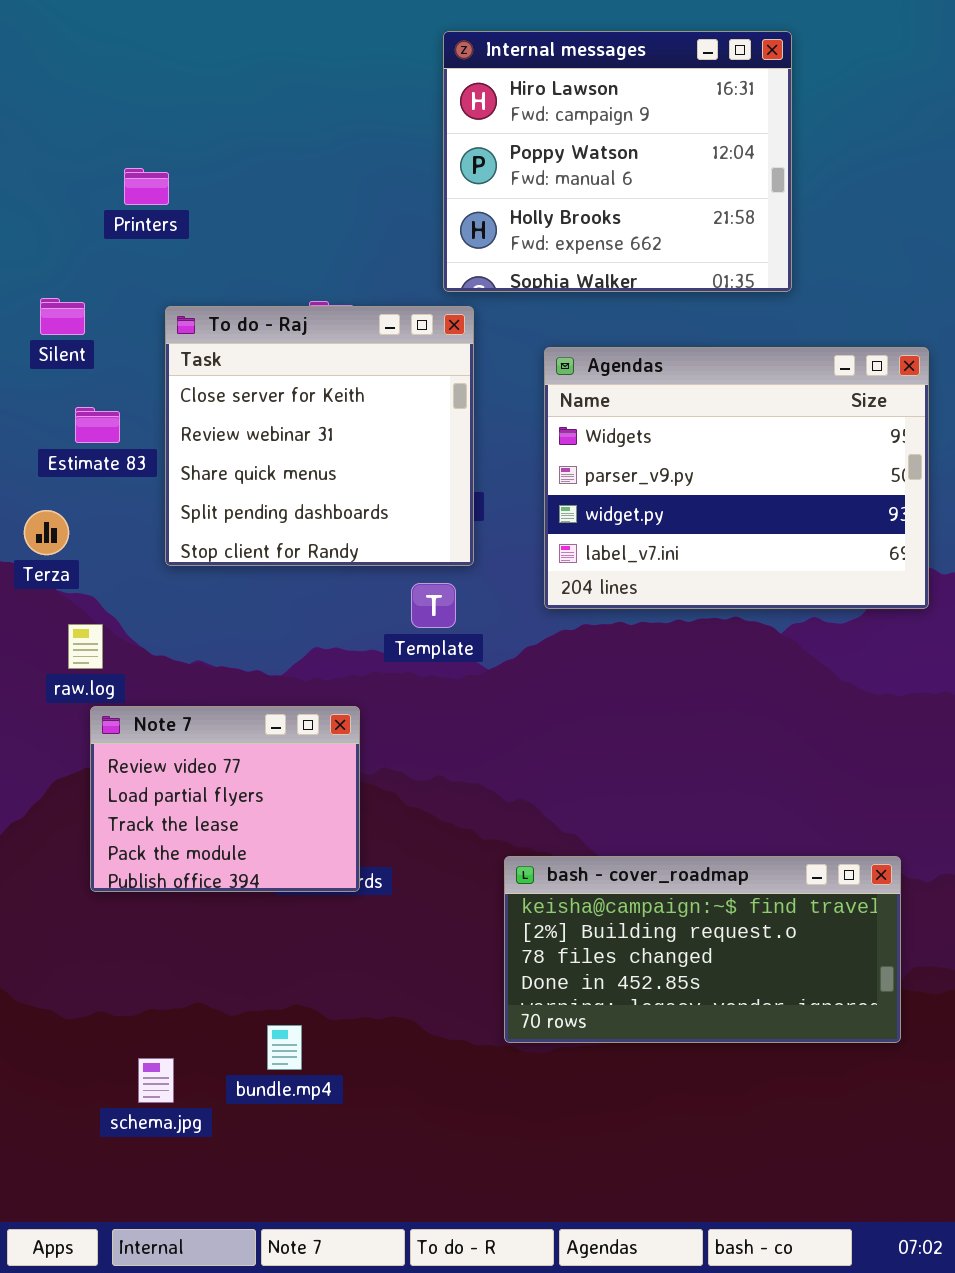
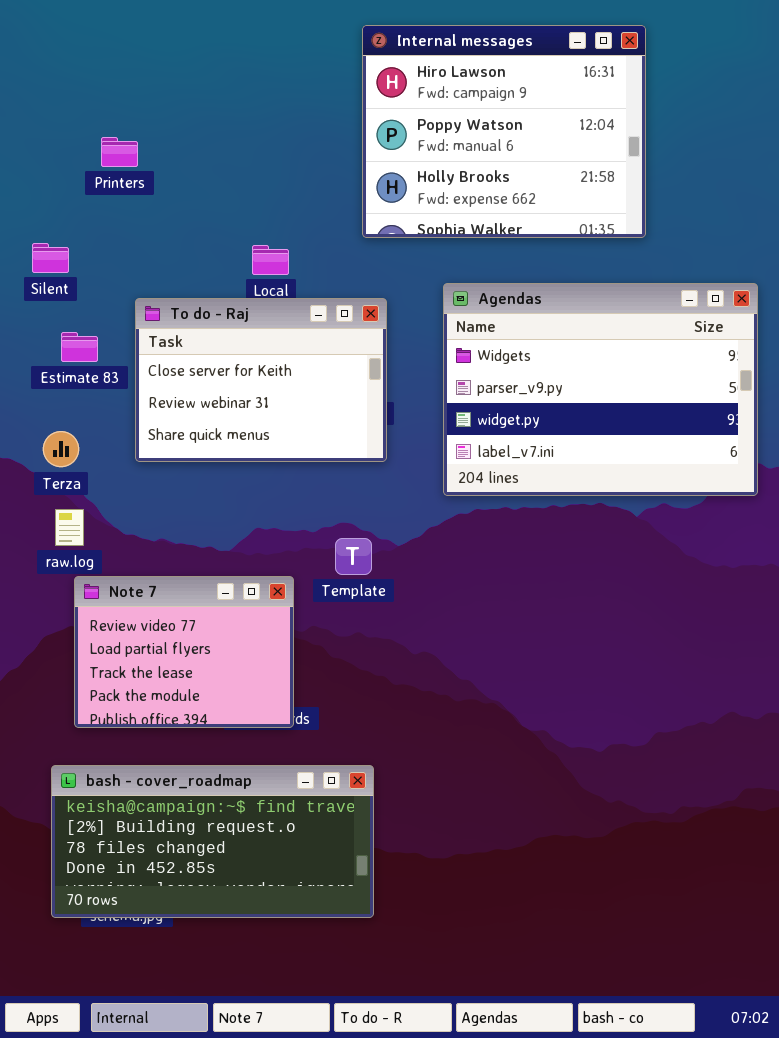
To do - Raj: [165,306,474,566] -> [135,298,387,462], resized
Terza: [24,510,69,555] -> [43,431,79,467], moved
Template: [411,583,456,628] -> [335,538,372,575], moved
bash - cover_roadmap: [504,856,901,1043] -> [51,765,374,918], moved

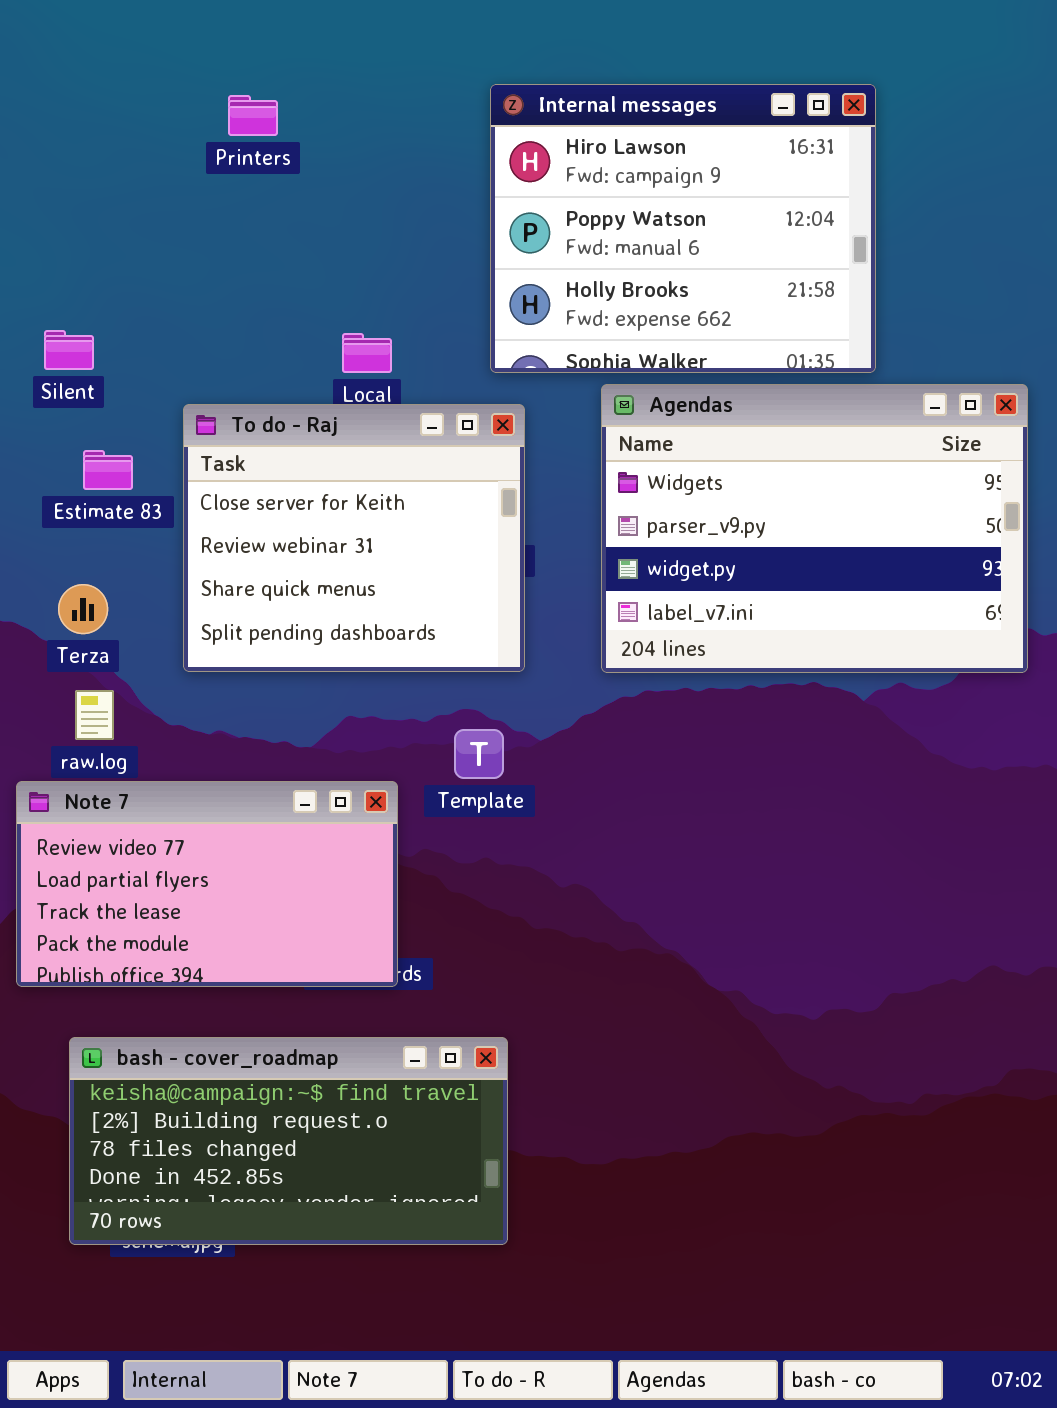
Internal messages: [362,25,646,238] -> [490,84,876,373], moved
Printers: [101,137,138,167] -> [228,95,278,136], moved
To do - Raj: [135,298,387,462] -> [183,404,525,672], resized
Note 7: [74,576,294,728] -> [16,781,398,987], resized

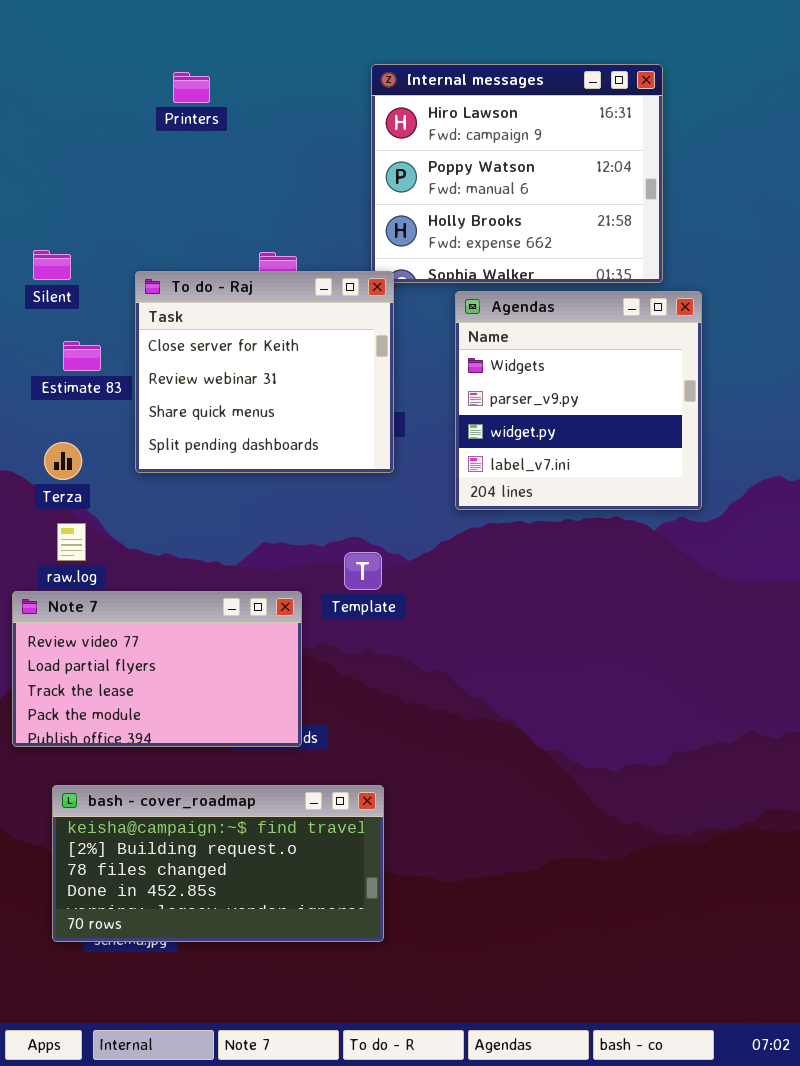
Agendas: [601,384,1028,673] -> [455,291,702,510], resized
To do - Raj: [183,404,525,672] -> [135,271,394,473], moved

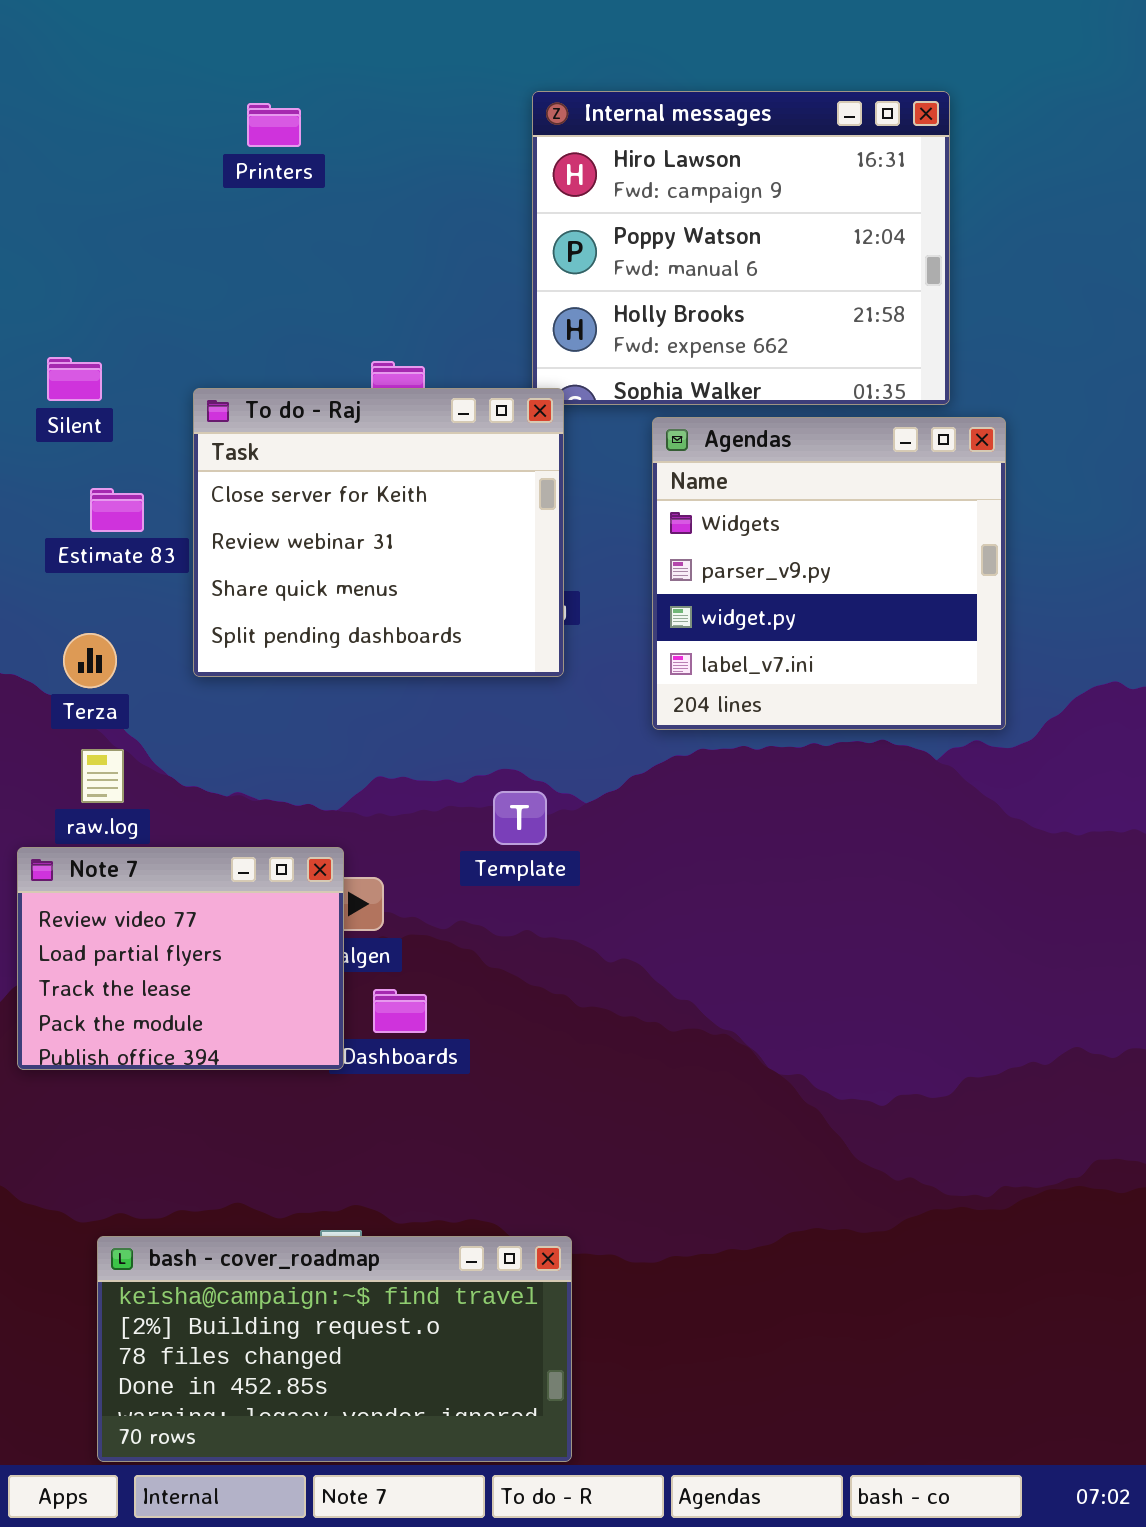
Note 7: [12,591,302,747] -> [17,847,344,1070], resized
bash - cover_roadmap: [52,785,384,942] -> [97,1236,572,1462], moved

